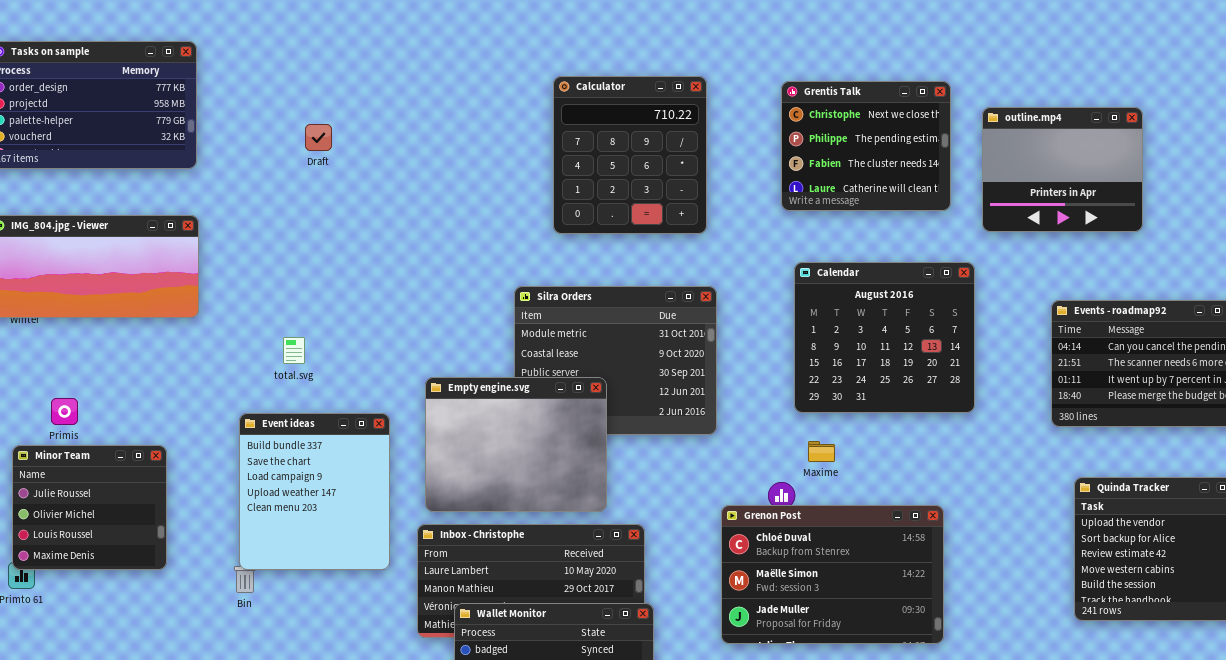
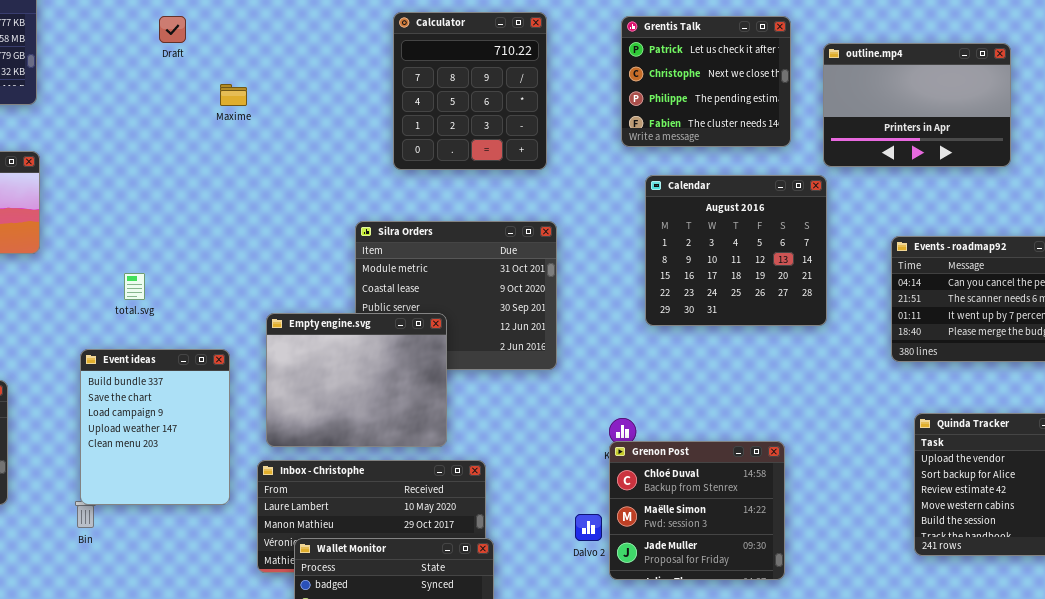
Grentis Talk: [781,81,951,211] -> [621,16,791,147], scrolled up 1 row
outline.mp4: [982,107,1143,232] -> [823,43,1011,167], resized
Draft: [305,124,332,151] -> [159,16,186,43], moved
Calendar: [794,262,975,413] -> [645,175,827,326], moved
Maxime: [808,441,835,462] -> [220,84,247,106], moved
Grenon Post: [721,505,944,644] -> [609,441,785,580], resized

